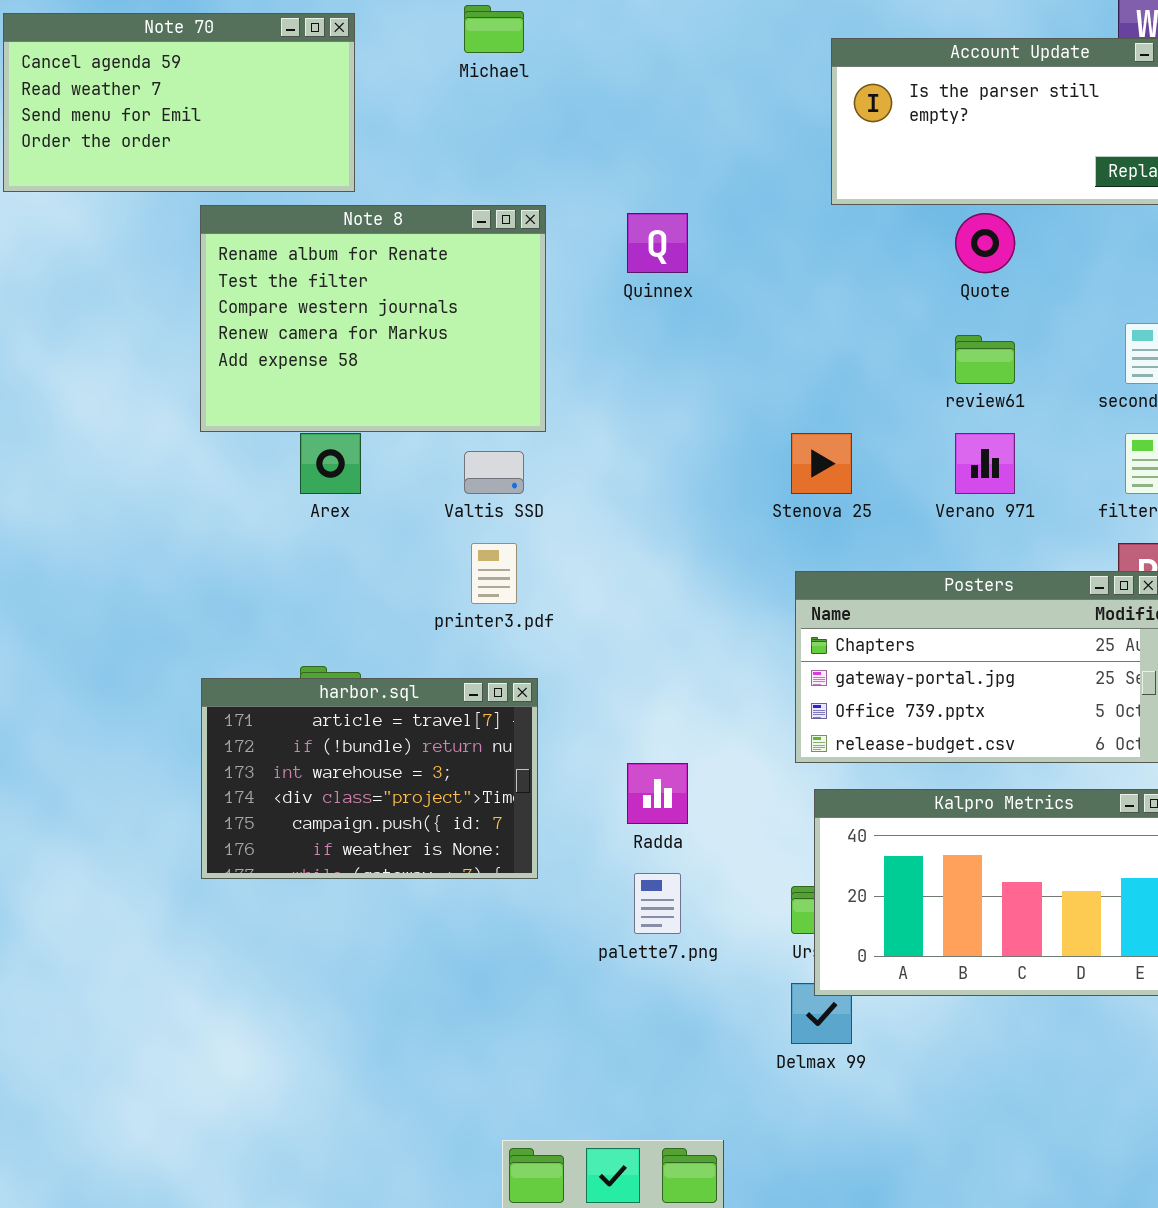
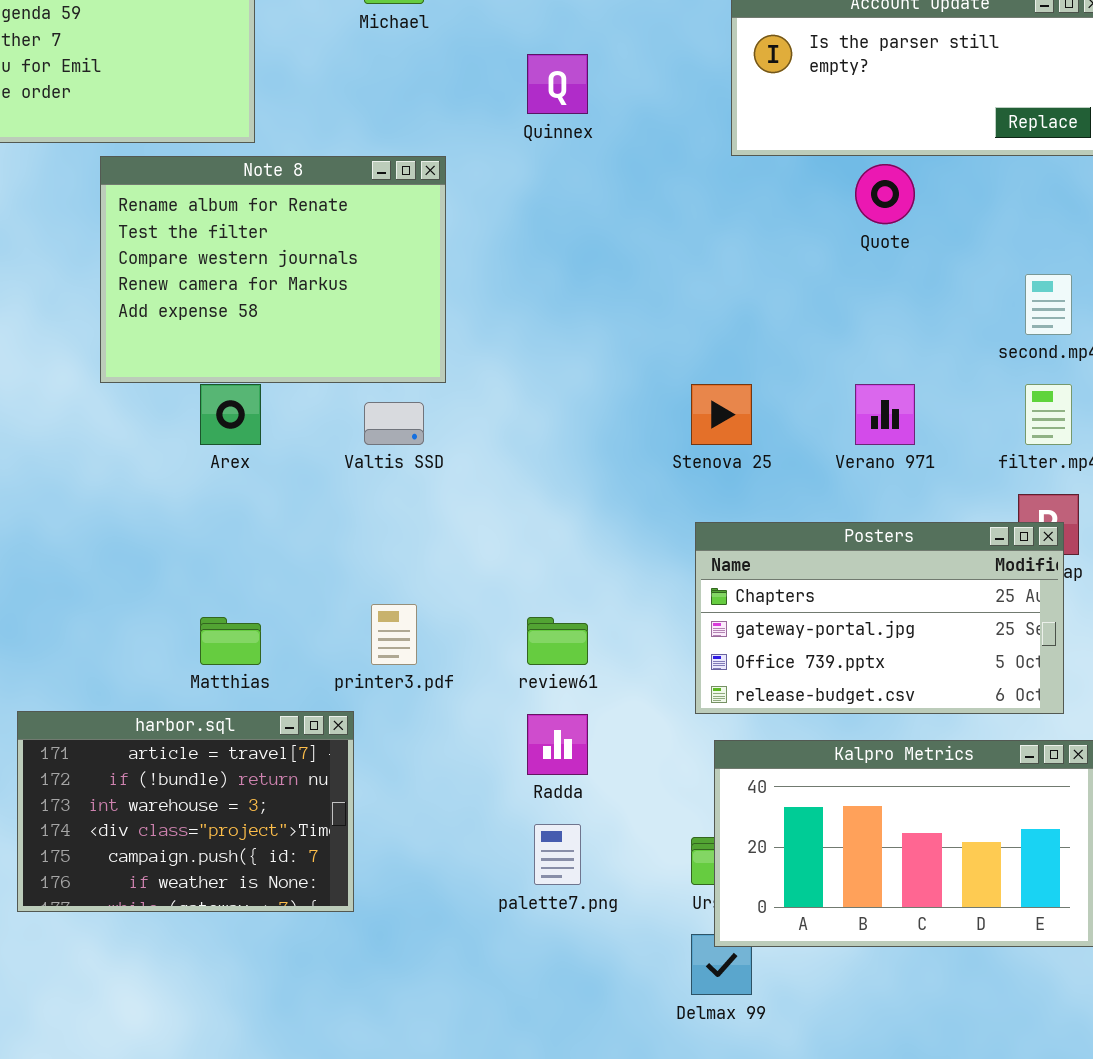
Quinnex: [627,213,688,273] -> [527,54,588,114], moved
review61: [955,335,1015,384] -> [527,617,588,665], moved
printer3.pdf: [471,543,517,604] -> [371,604,417,665], moved
harbor.sql: [201,678,538,879] -> [17,711,354,912], moved

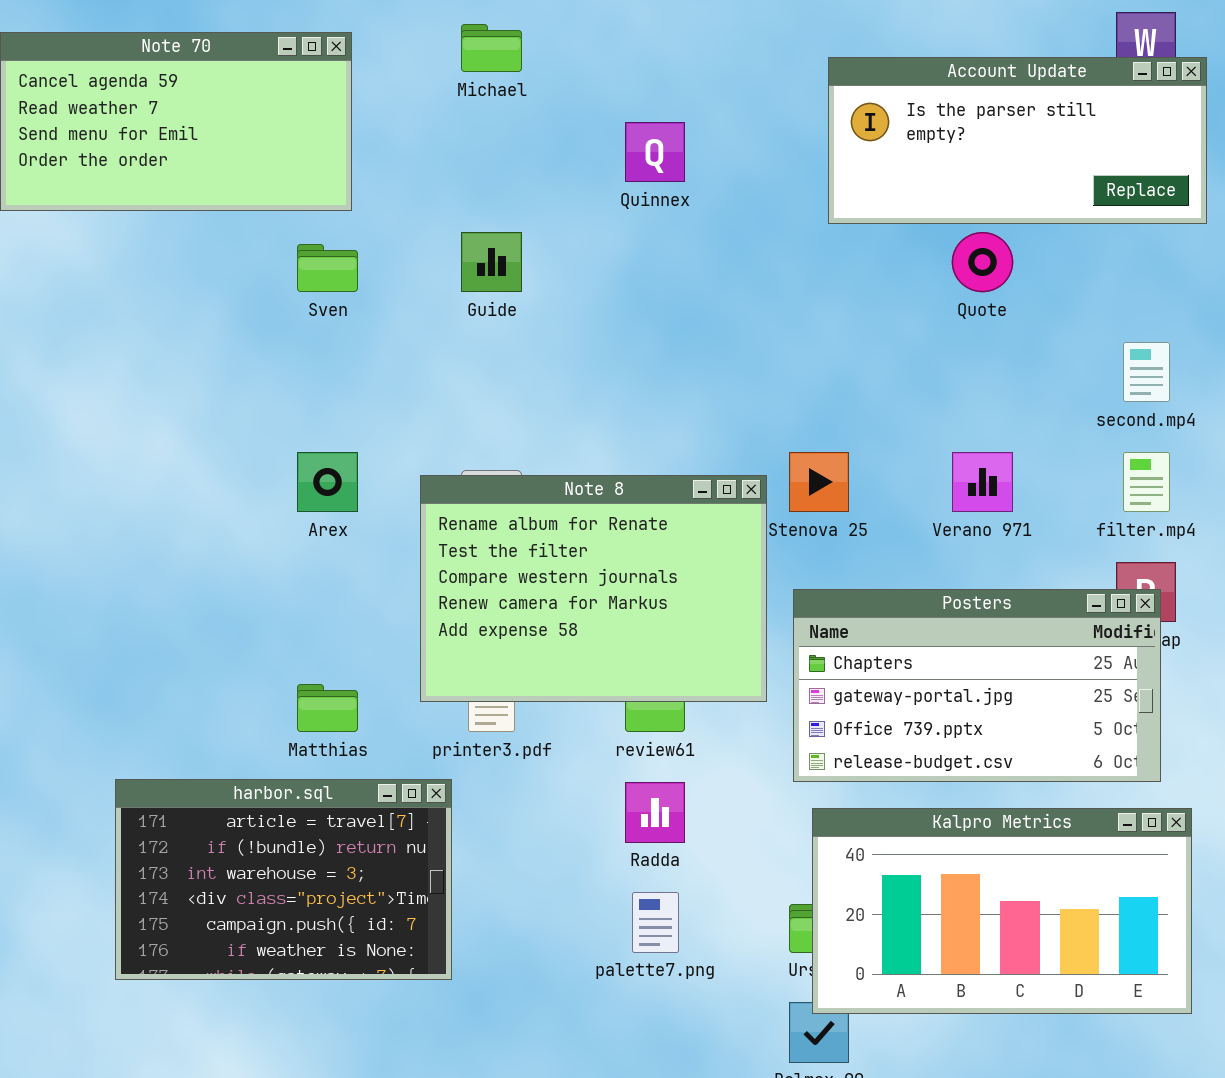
Note 8: [100,156,446,383] -> [420,475,767,702], moved

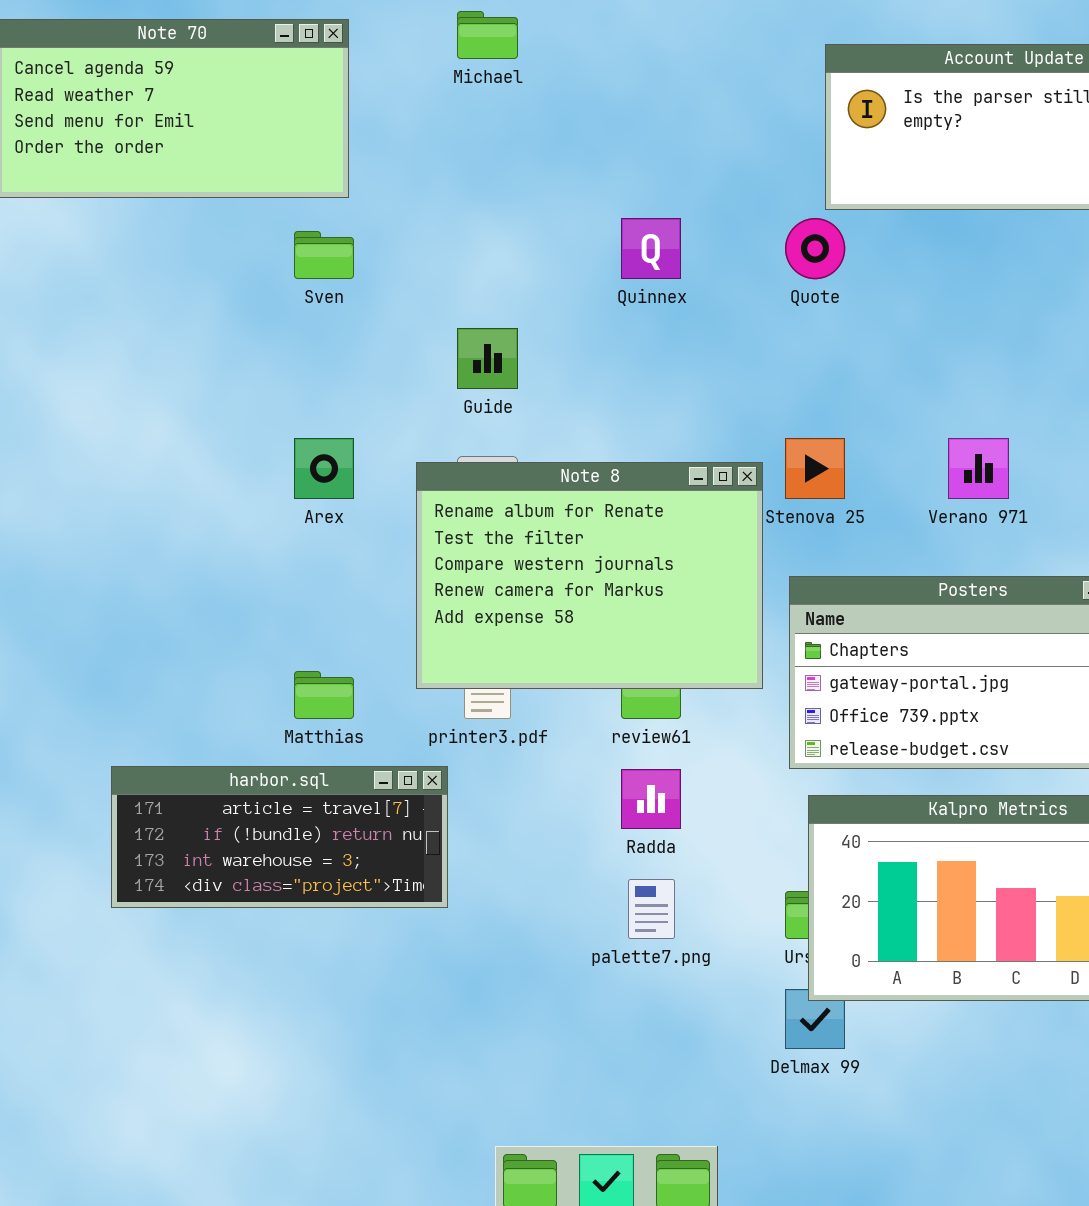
Quinnex: [625,122,685,182] -> [621,218,681,279], moved
Guide: [461,232,522,292] -> [457,328,518,389], moved
Quote: [952,232,1013,292] -> [785,218,845,279], moved
harbor.sql: [115,779,452,980] -> [111,766,448,908], resized

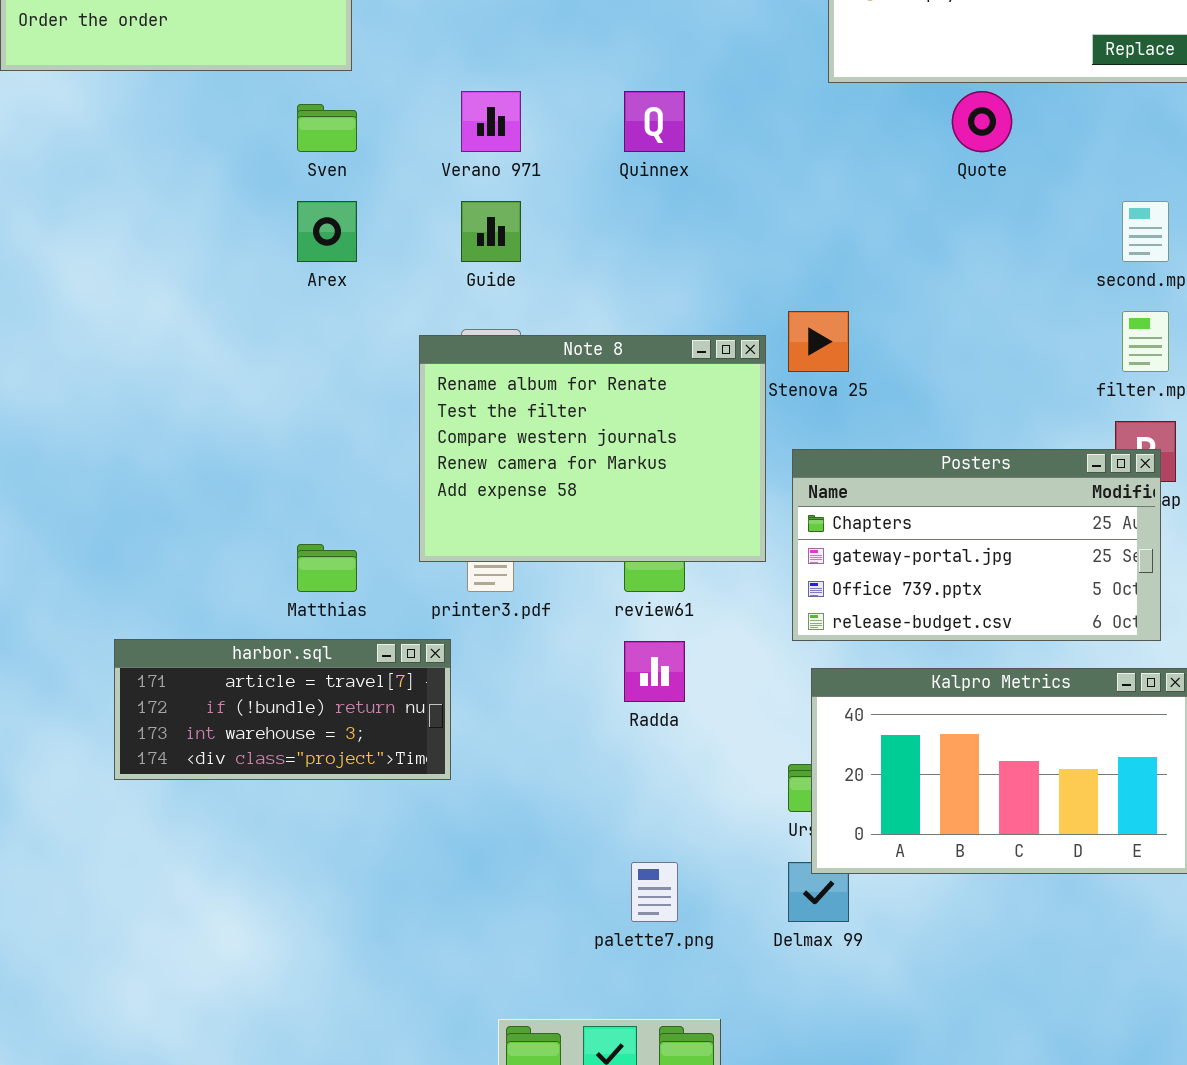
Quote: [785,218,845,279] -> [952,91,1012,152], moved
Arex: [294,438,354,499] -> [297,201,357,262], moved
Verano 971: [948,438,1009,499] -> [461,91,521,152], moved
palette7.png: [628,879,675,939] -> [631,862,678,922], moved

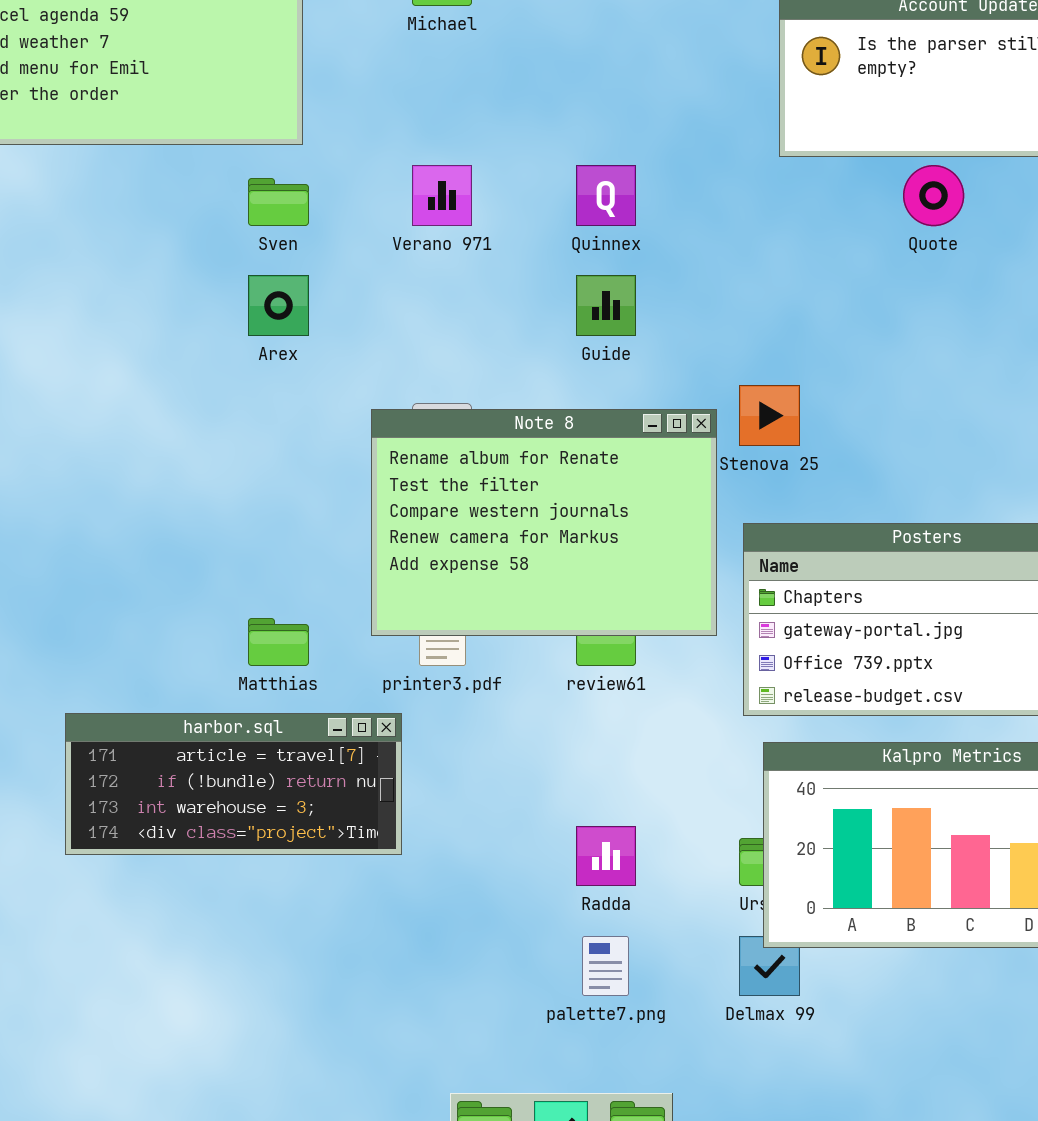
Guide: [461,201,521,262] -> [576,275,636,336], moved
Radda: [624,641,685,702] -> [576,826,636,886], moved

